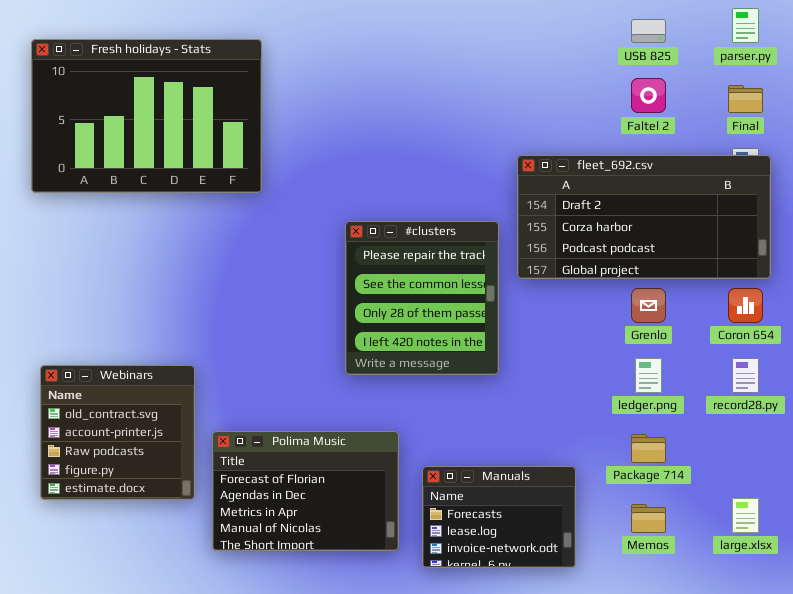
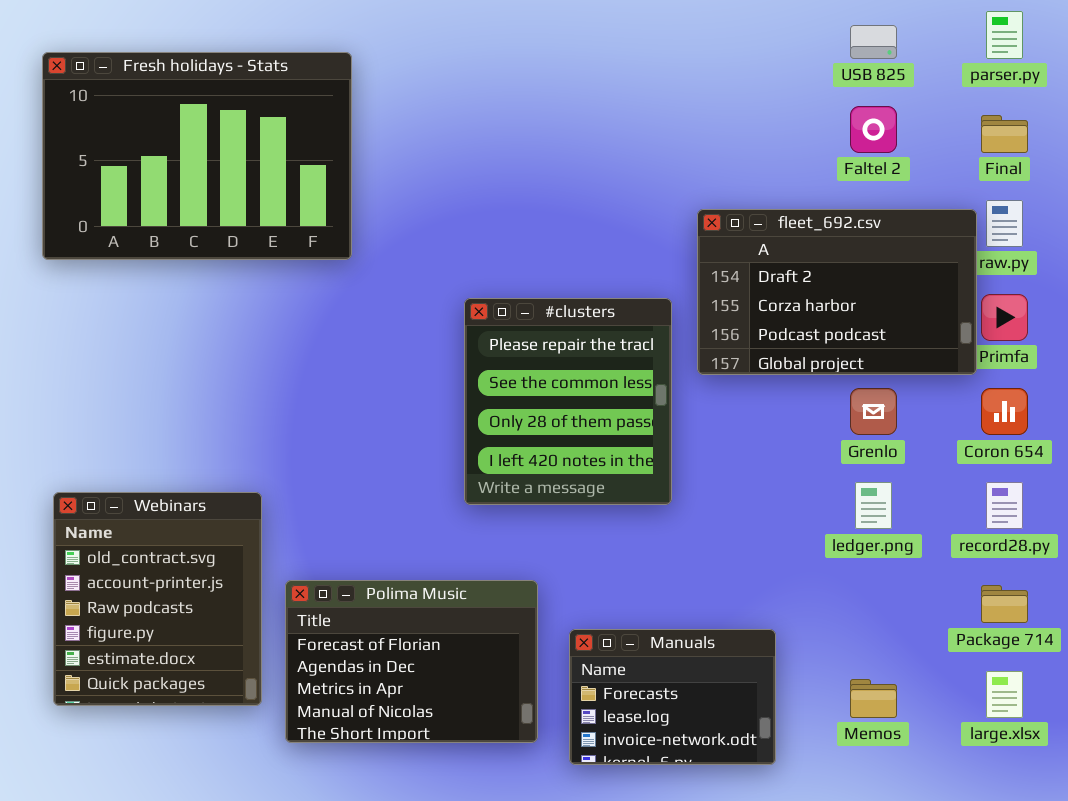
fleet_692.csv: [517,155,771,279] -> [697,209,977,375], resized
Webinars: [40,365,195,500] -> [53,492,262,706], resized
Package 714: [631,434,666,463] -> [981,585,1028,623], moved

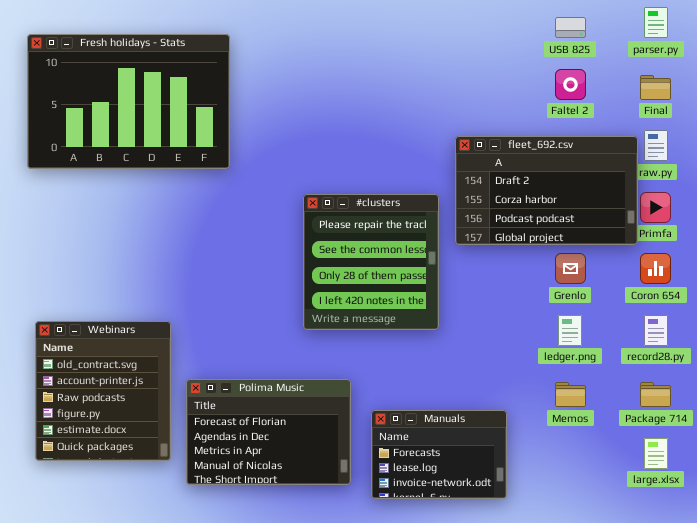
Memos: [850,679,897,718] -> [555,382,586,407], moved

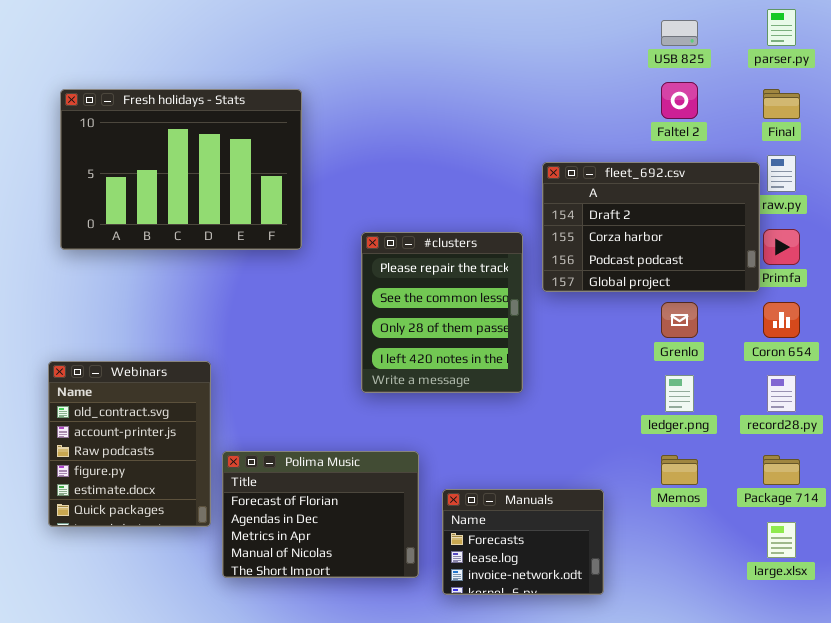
Fresh holidays - Stats: [27,34,230,169] -> [60,89,302,250], moved
Webinars: [35,321,171,461] -> [48,361,211,527], moved

